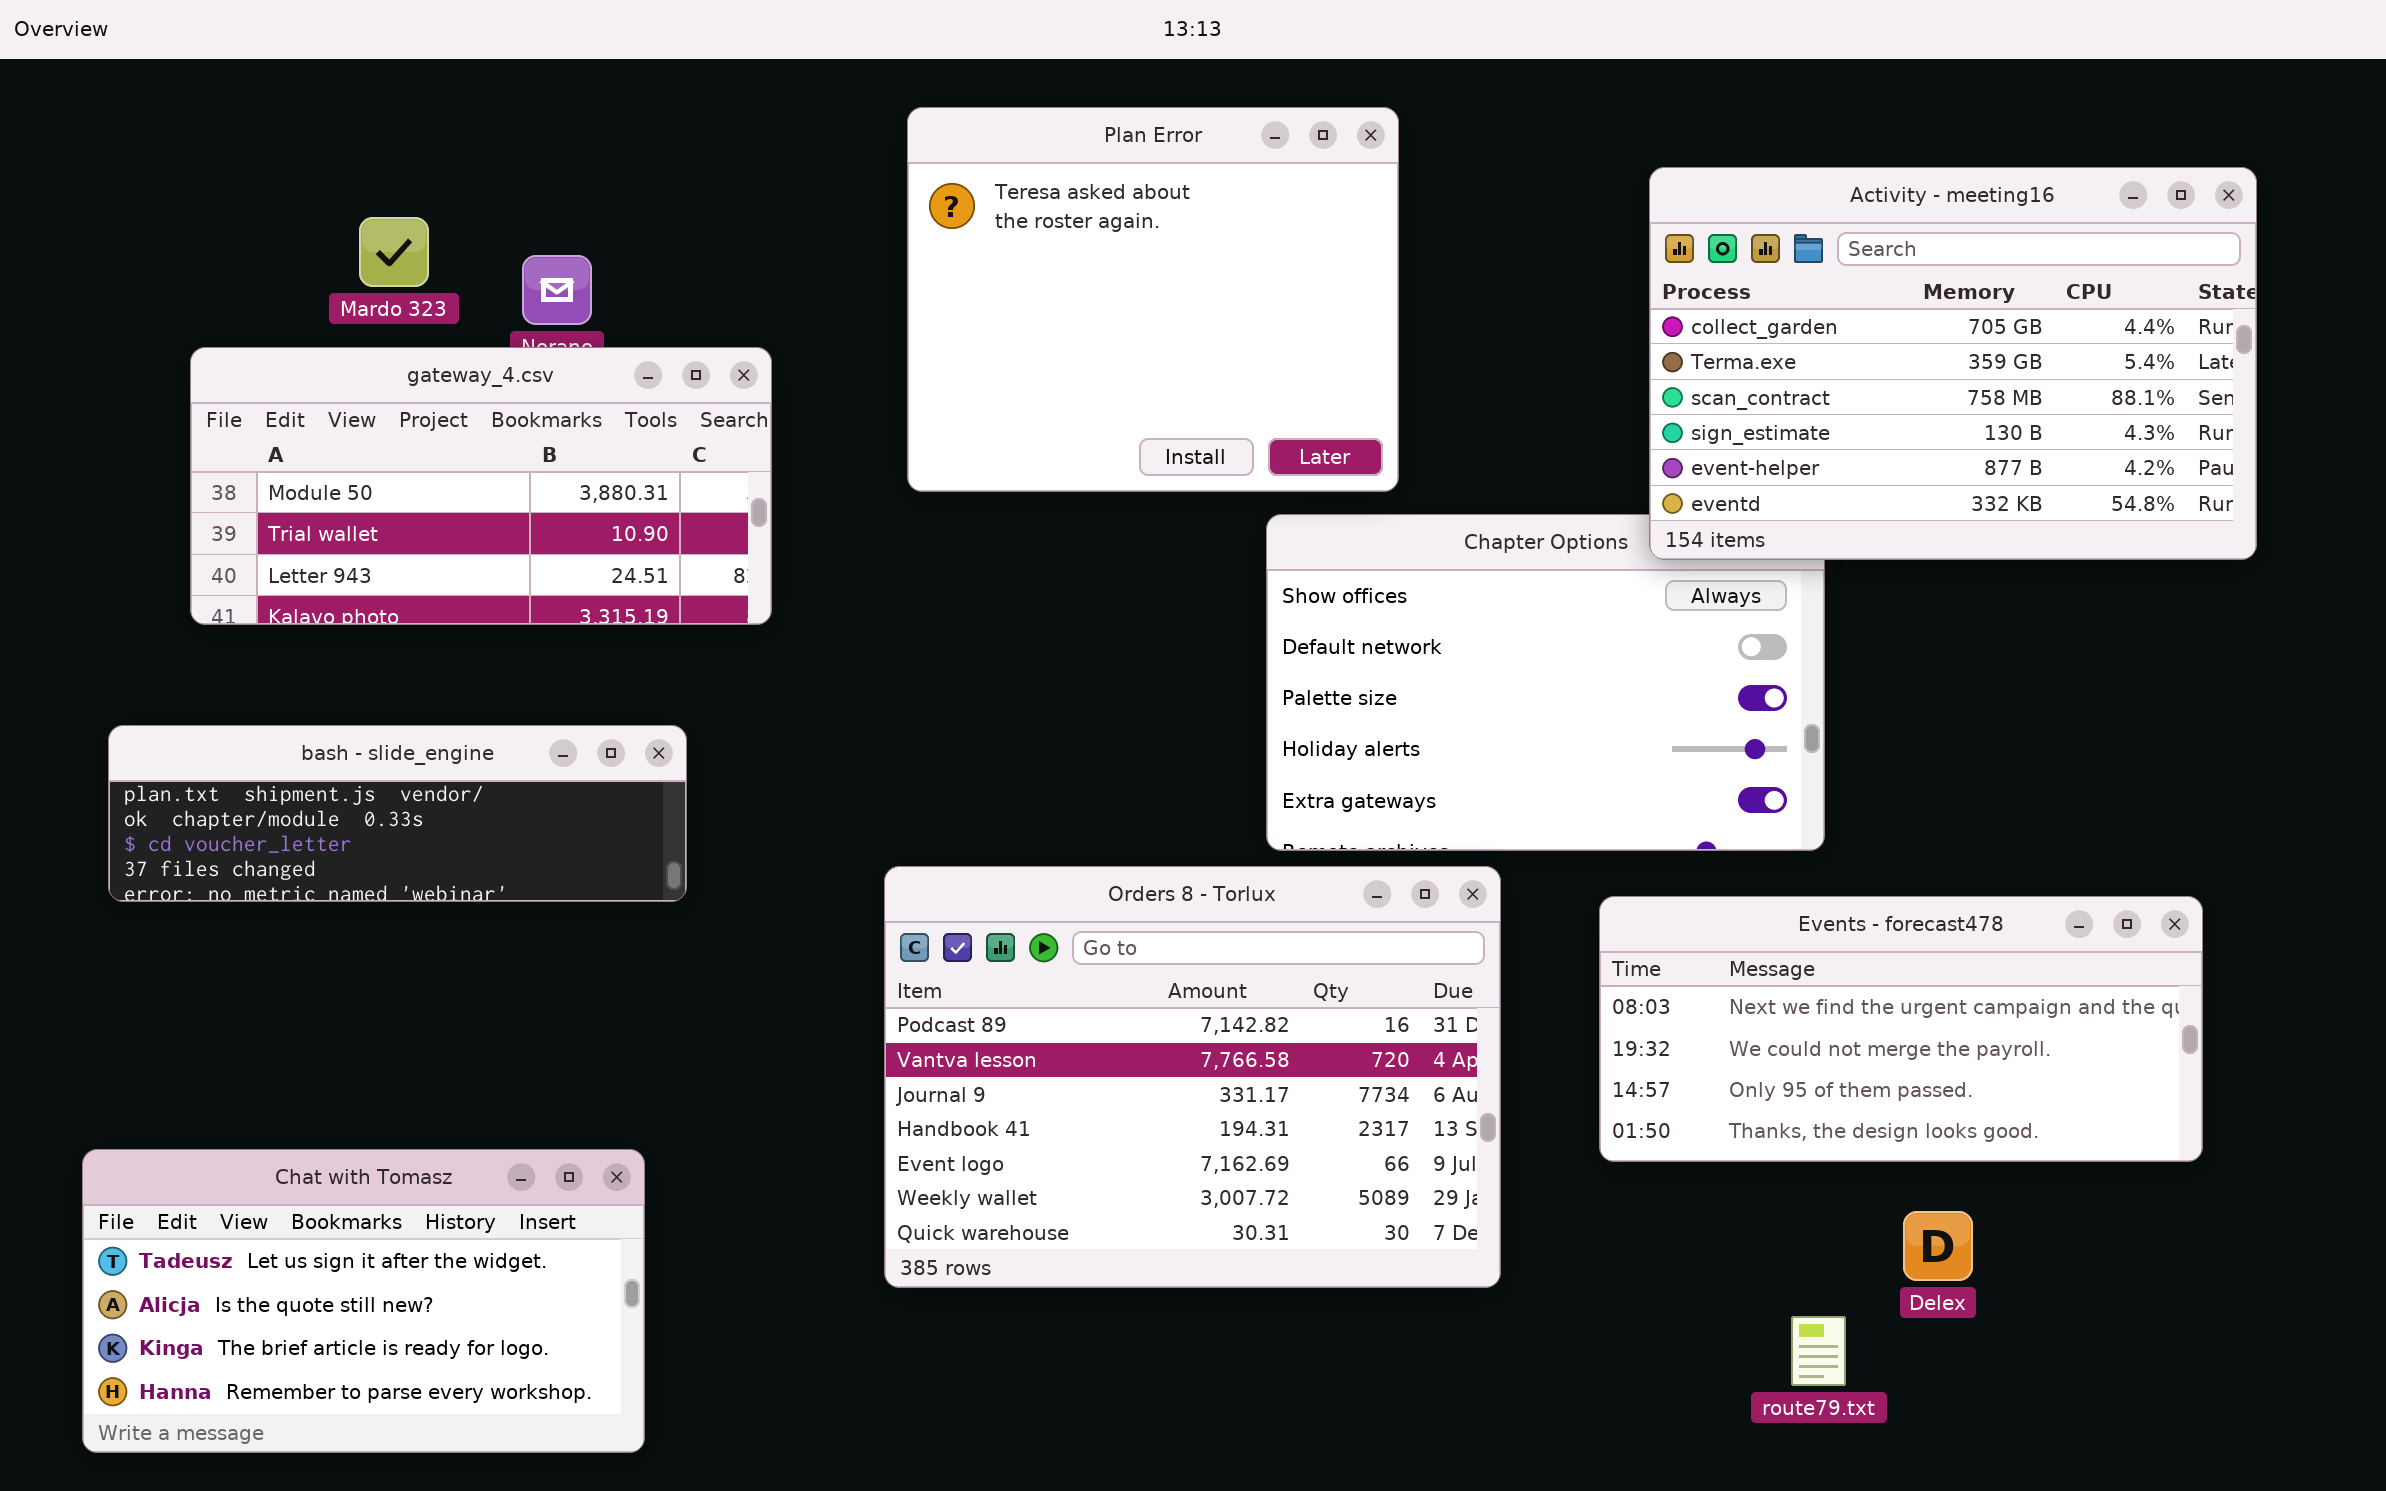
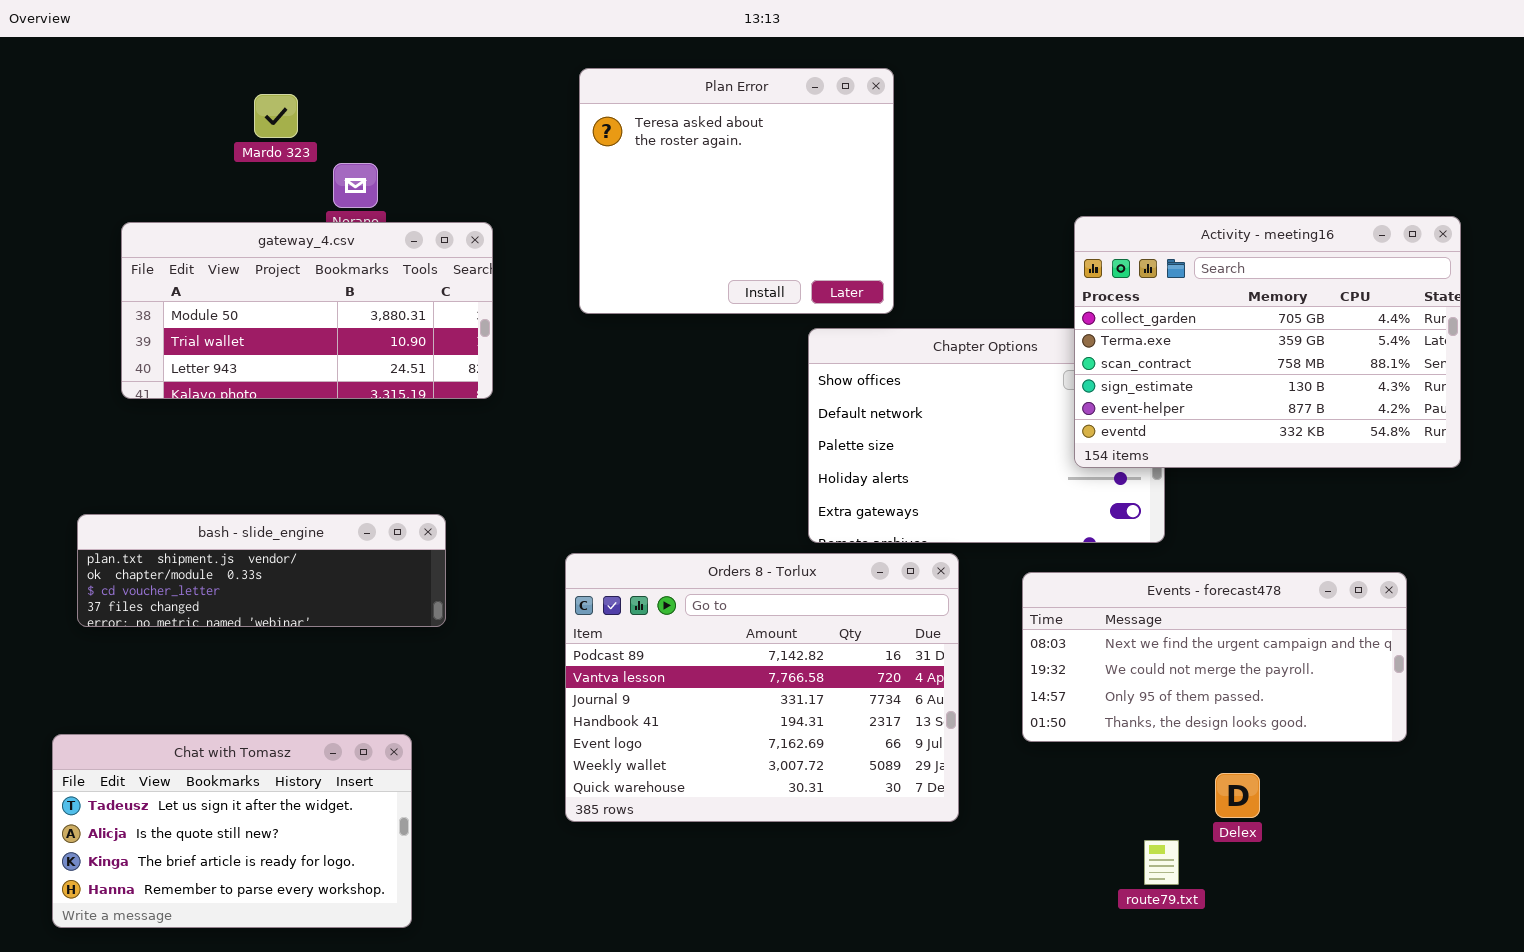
Activity - meeting16: [1649,167,2257,560] -> [1074,216,1461,468], moved
Mardo 323: [359,217,429,287] -> [254,94,298,138], moved
bash - slide_engine: [108,725,687,902] -> [77,514,446,627], moved

